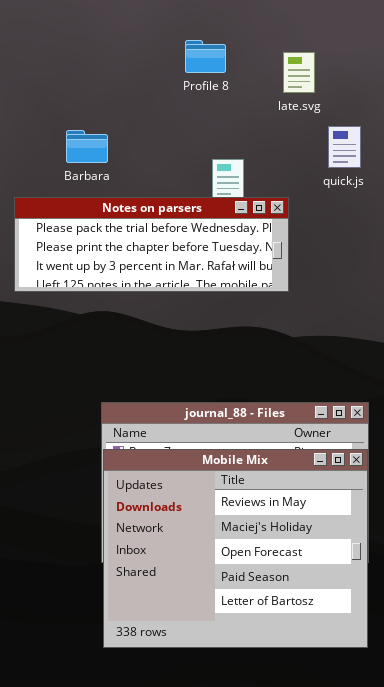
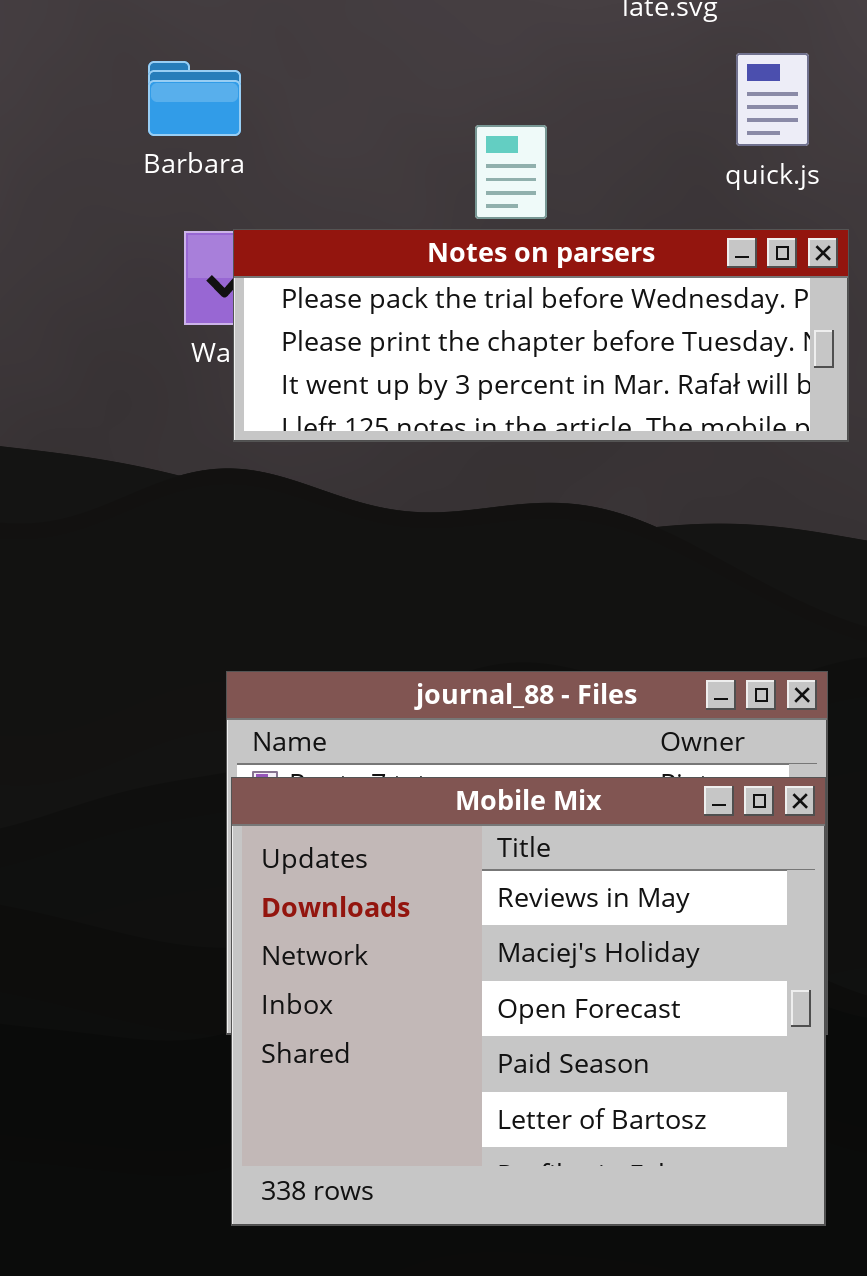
Notes on parsers: [14,197,289,292] -> [233,229,849,442], moved

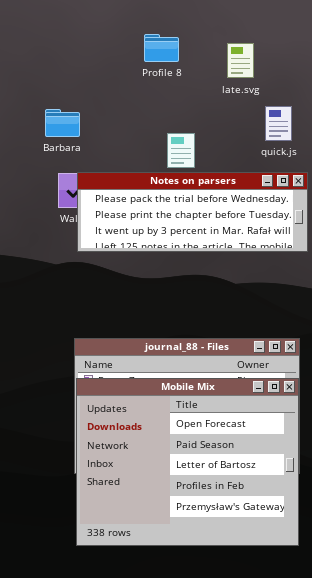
Mobile Mix: [231,777,826,1226] -> [76,378,299,546], scrolled down 2 rows

